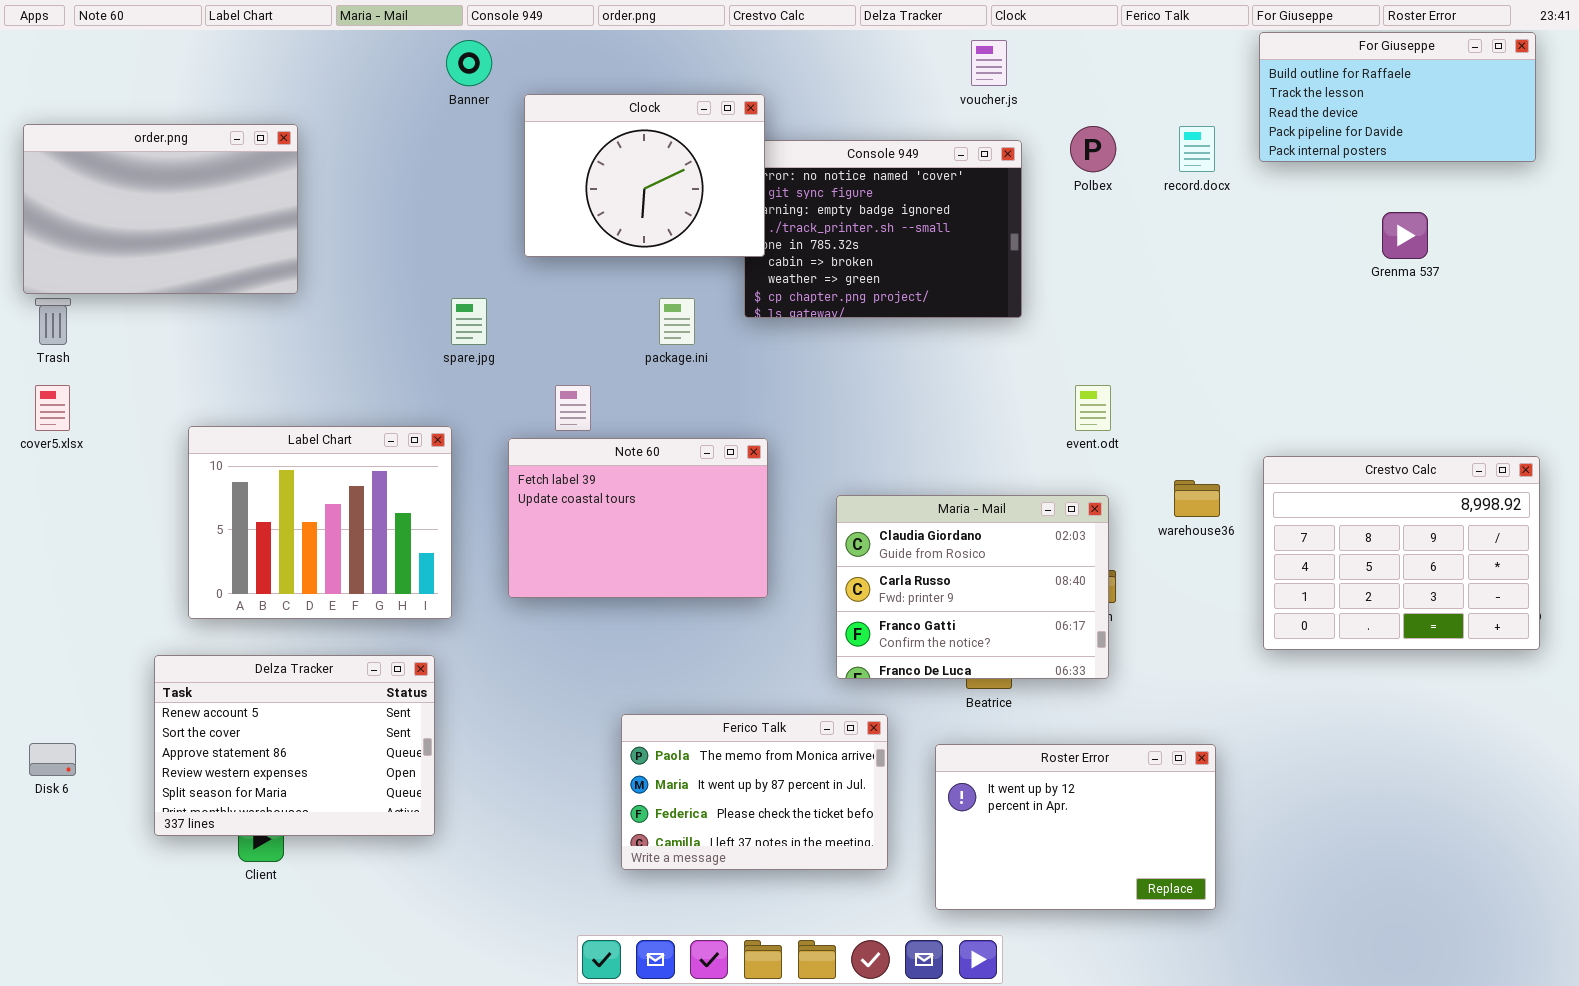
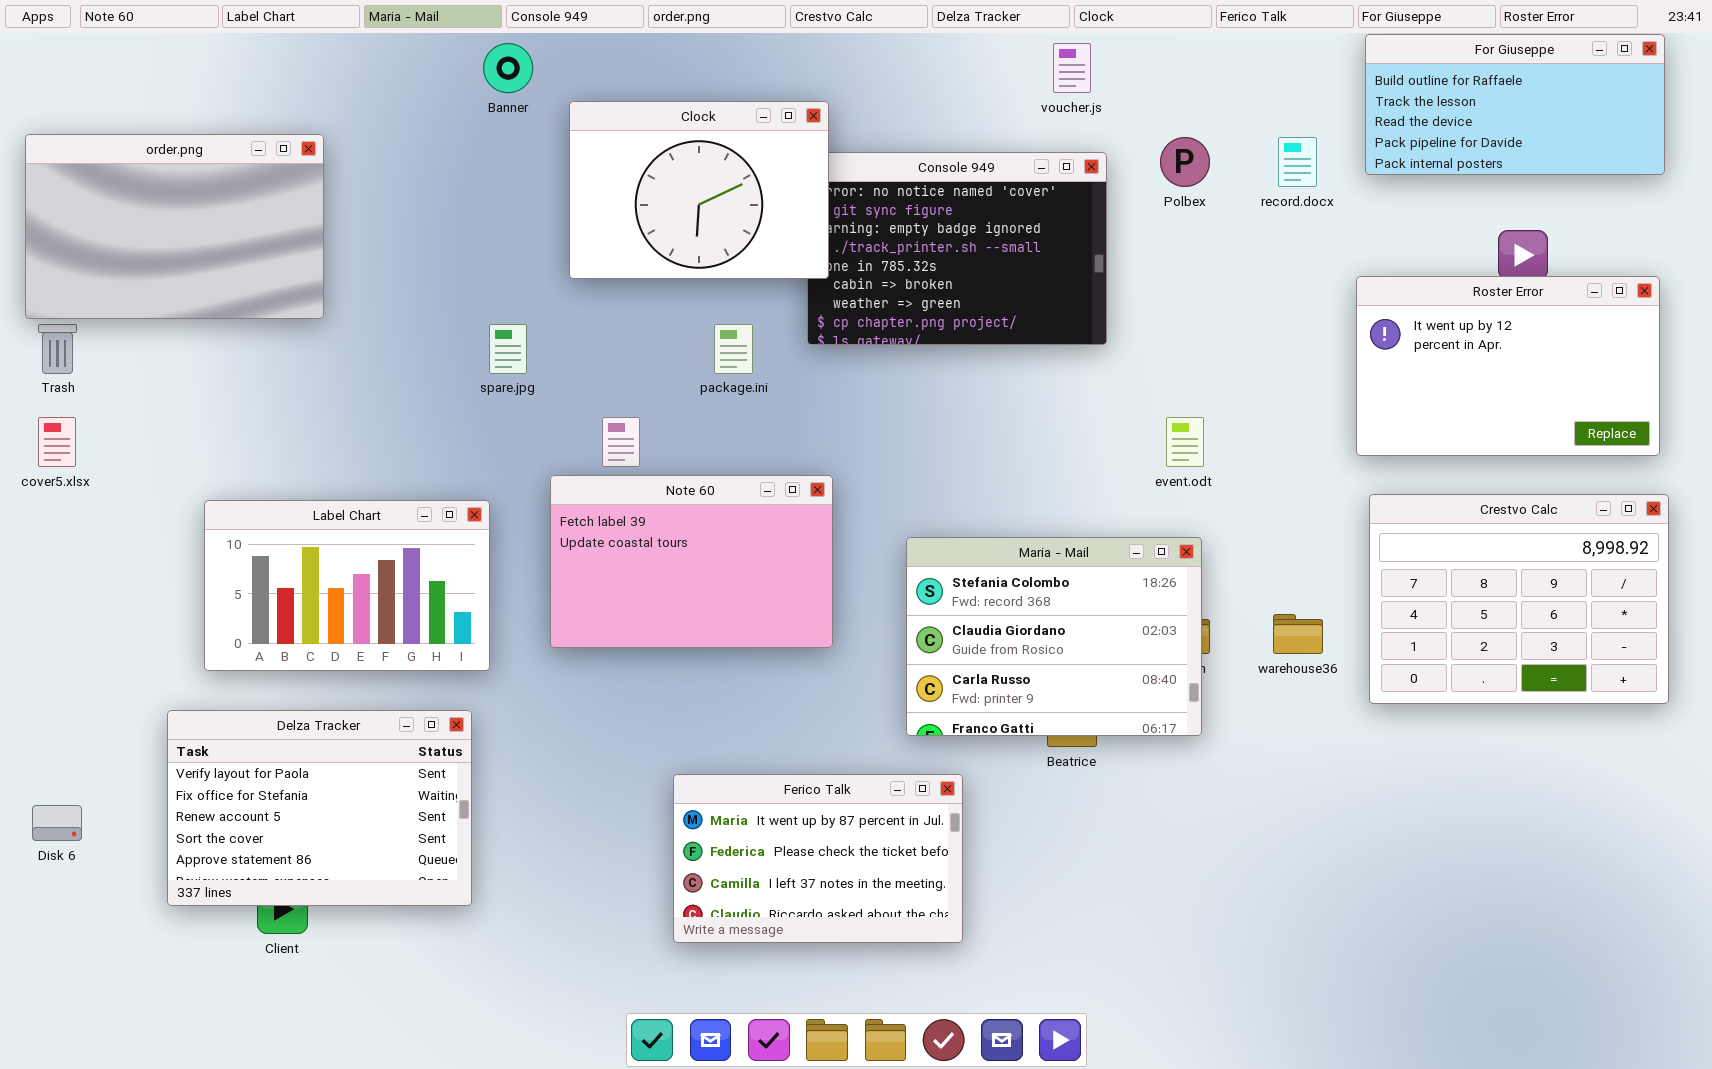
Label Chart: [188,426,452,619] -> [204,500,490,671], resized
warehouse36: [1174,480,1220,517] -> [1273,614,1323,654], moved
Maria - Mail: [836,495,1109,679] -> [906,537,1202,736], scrolled up 1 row
Delza Tracker: [154,655,435,836] -> [167,710,472,906], scrolled up 2 rows
Ferico Talk: [621,714,888,870] -> [673,774,963,943], scrolled down 1 row
Roster Error: [935,744,1216,910] -> [1356,276,1660,456], moved

